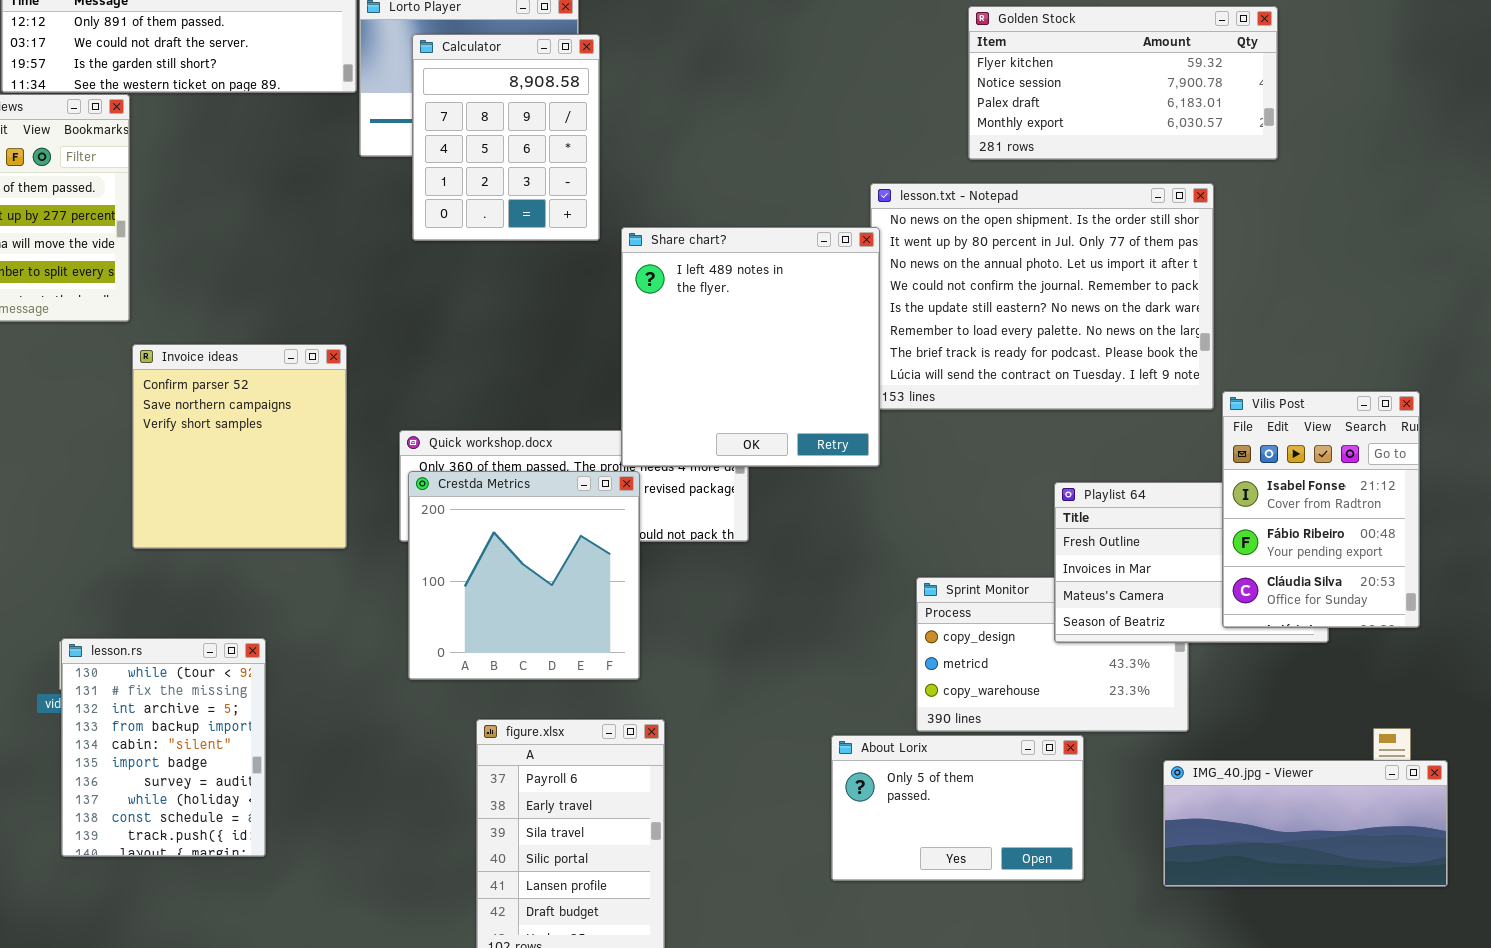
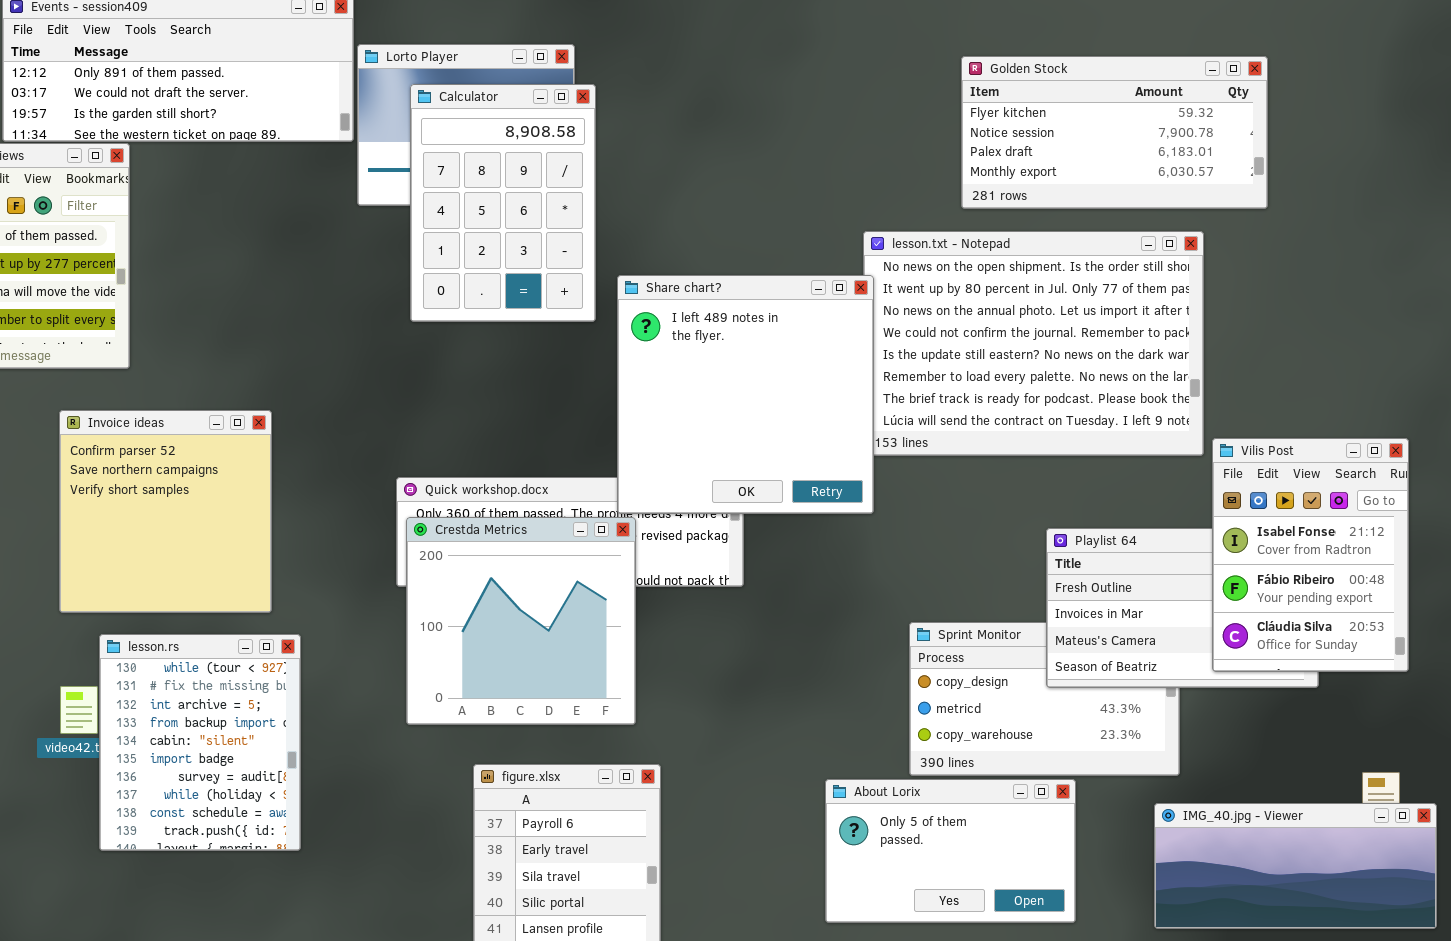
Calculator: [412,34,600,241] -> [410,84,596,322], resized
Invoice ideas: [132,344,347,549] -> [59,410,272,613], moved
lesson.rs: [61,638,266,857] -> [99,634,301,851], moved

